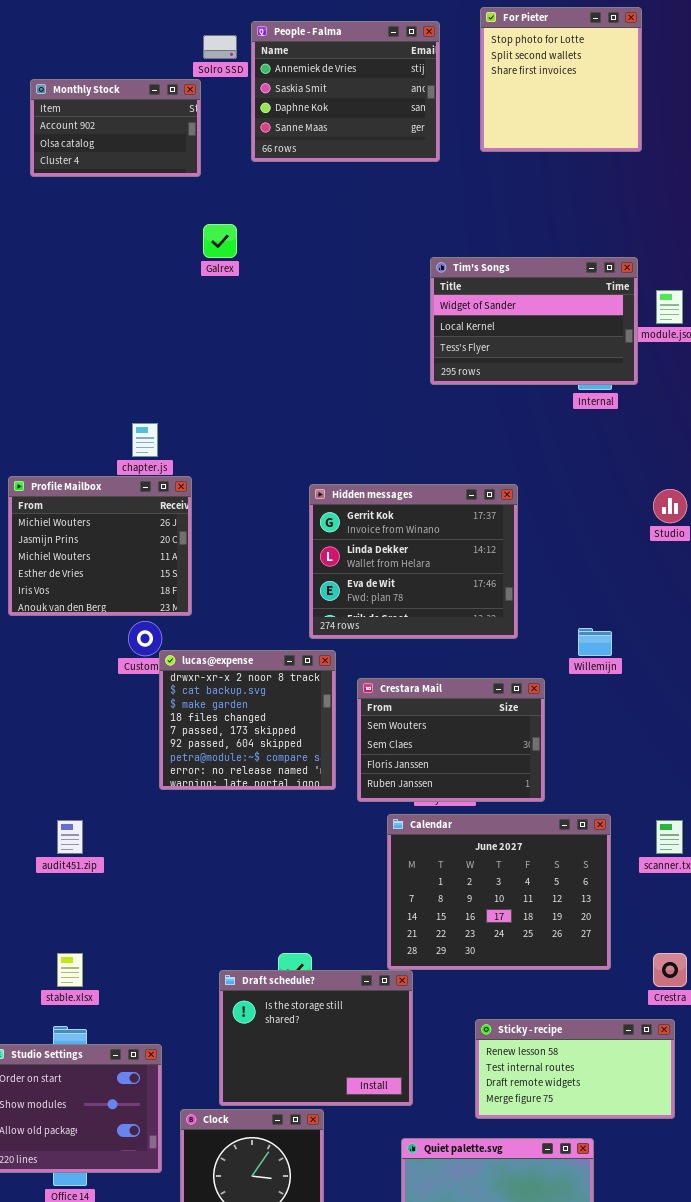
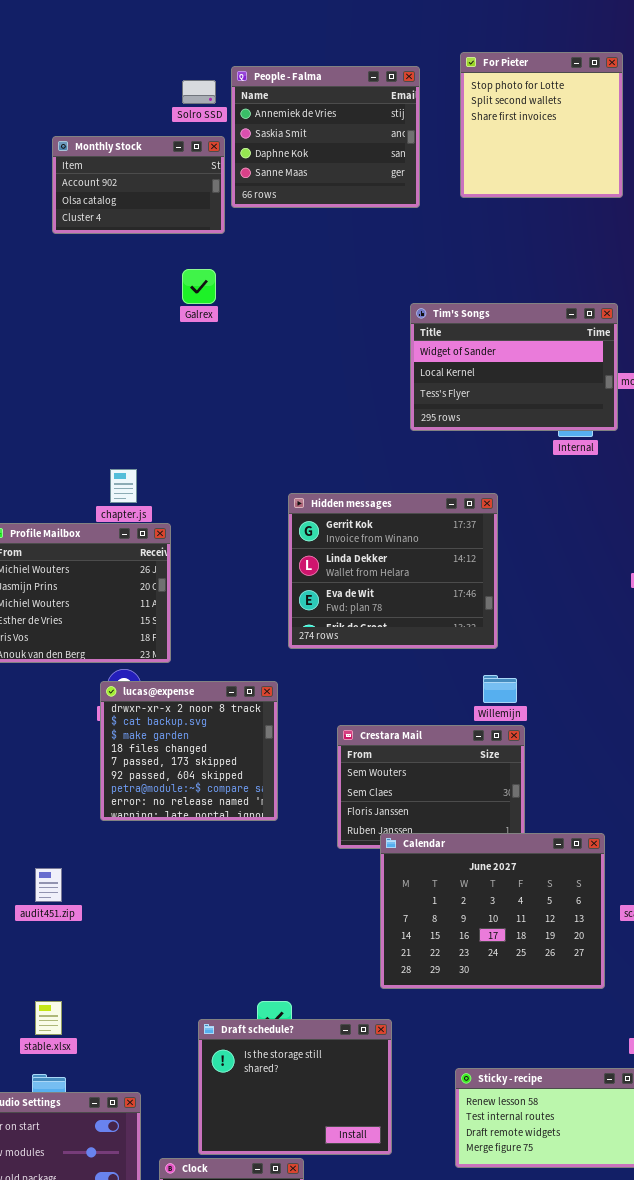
Monthly Stock: [30,79,201,177] -> [52,136,225,234], moved
Hidden messages: [309,484,518,639] -> [288,493,498,649], moved
Willemijn: [578,628,612,656] -> [483,675,517,703], moved
lucas@expense: [159,650,336,790] -> [100,681,278,821], moved
Calendar: [387,814,611,970] -> [380,833,605,989], moved

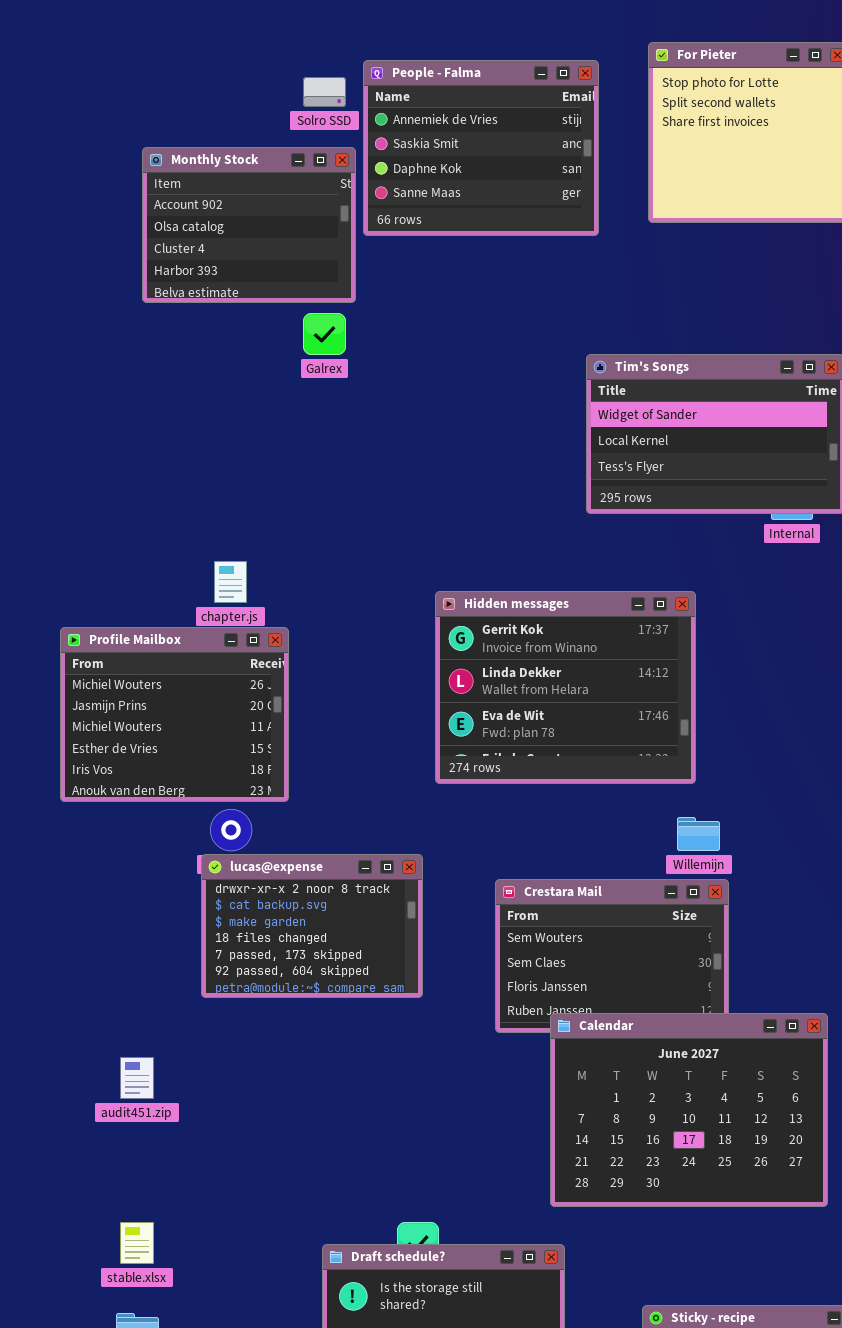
Monthly Stock: [52,136,225,234] -> [142,147,356,303], resized
lucas@expense: [100,681,278,821] -> [201,854,423,998], resized

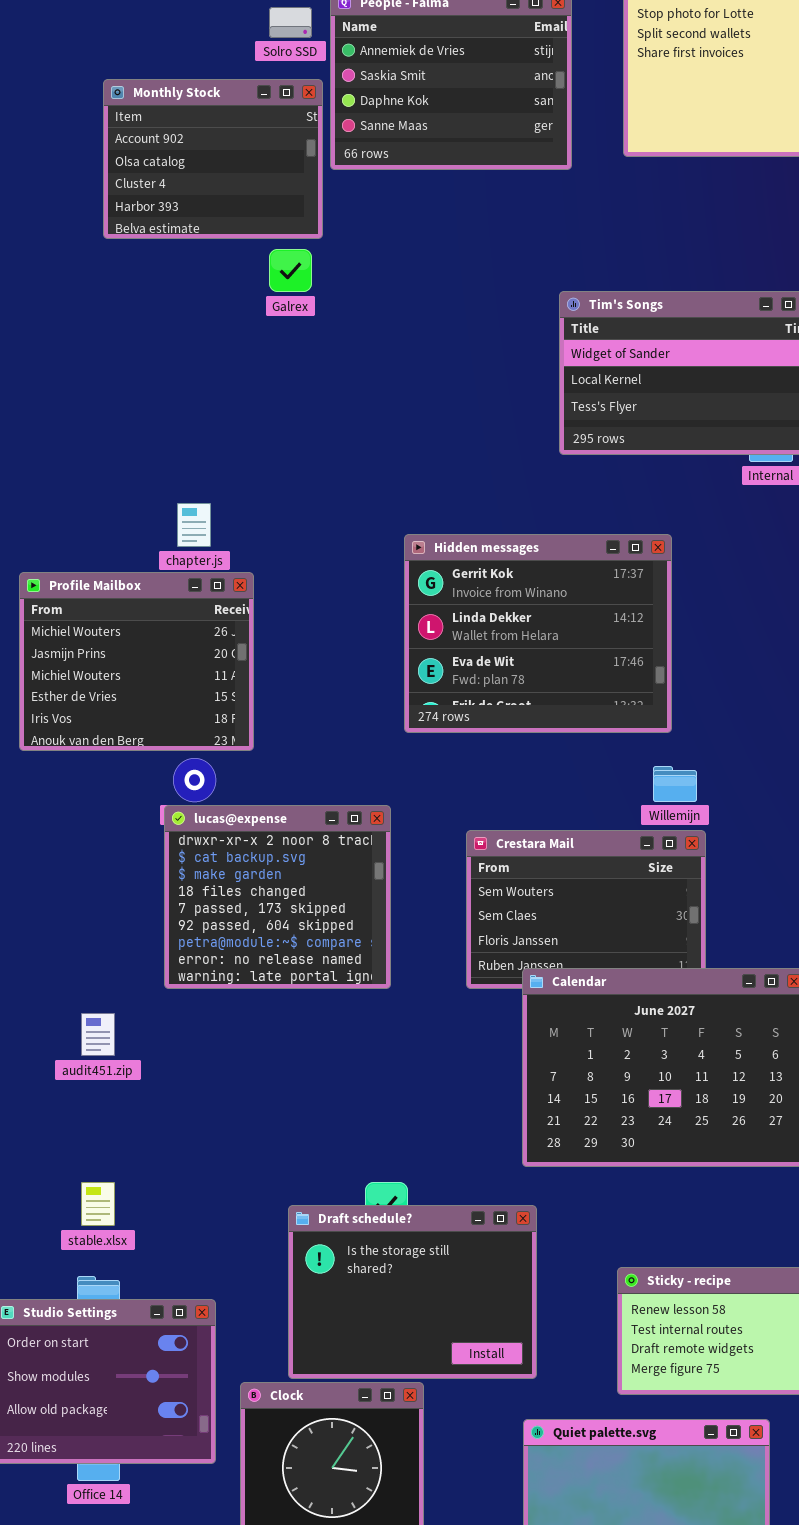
lucas@expense: [201,854,423,998] -> [164,805,391,989], resized

